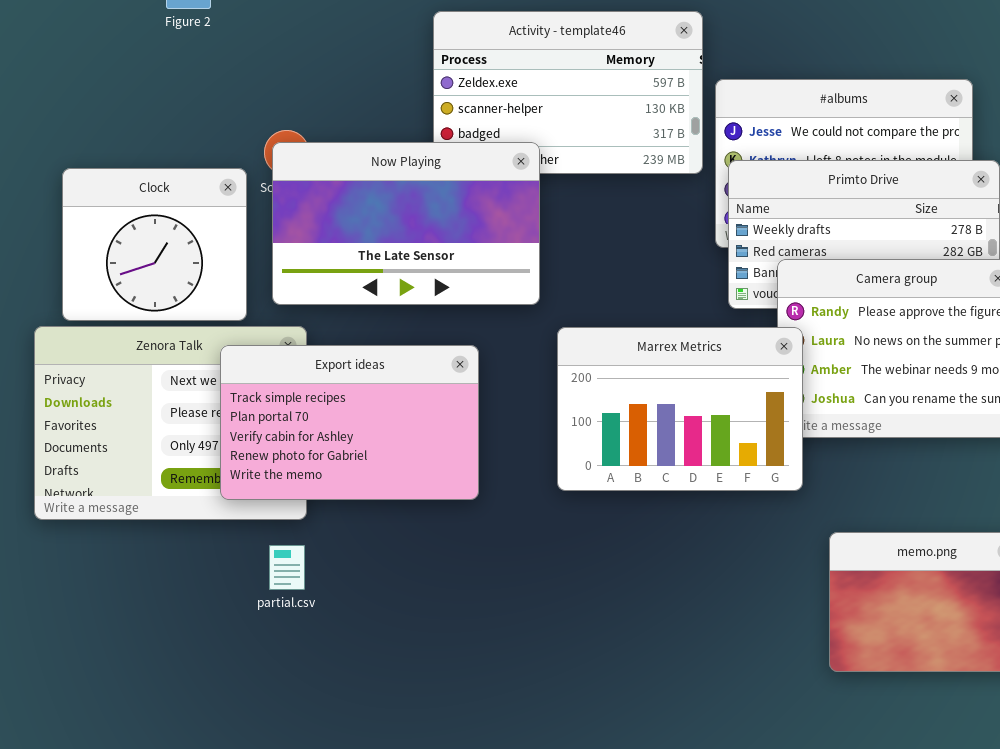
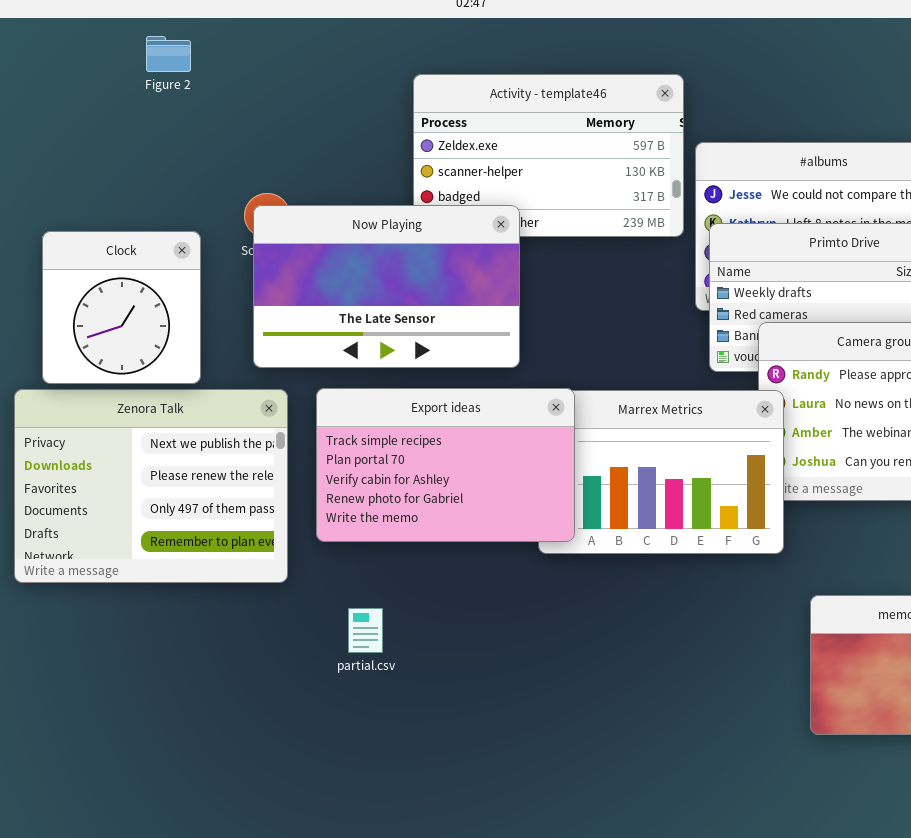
Clock: [62,168,247,321] -> [42,231,201,384], resized
Export ideas: [220,345,479,500] -> [316,388,575,542], moved
partial.csv: [269,545,305,590] -> [348,608,383,653], moved

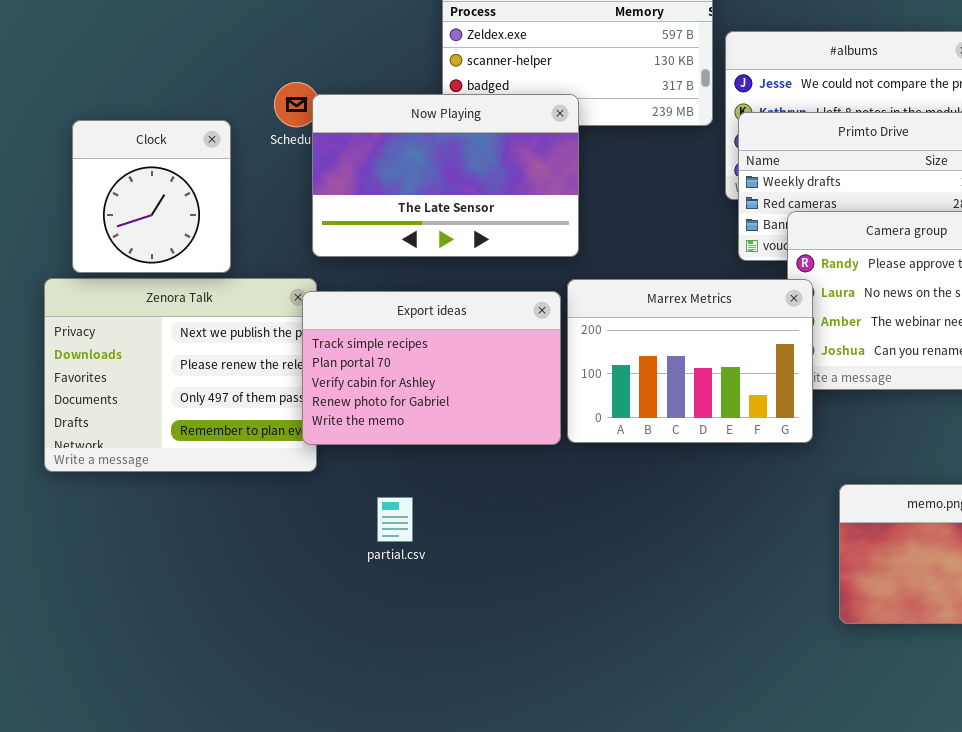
Now Playing: [253,205,520,368] -> [312,94,579,257], moved
Export ideas: [316,388,575,542] -> [302,291,561,445], moved

